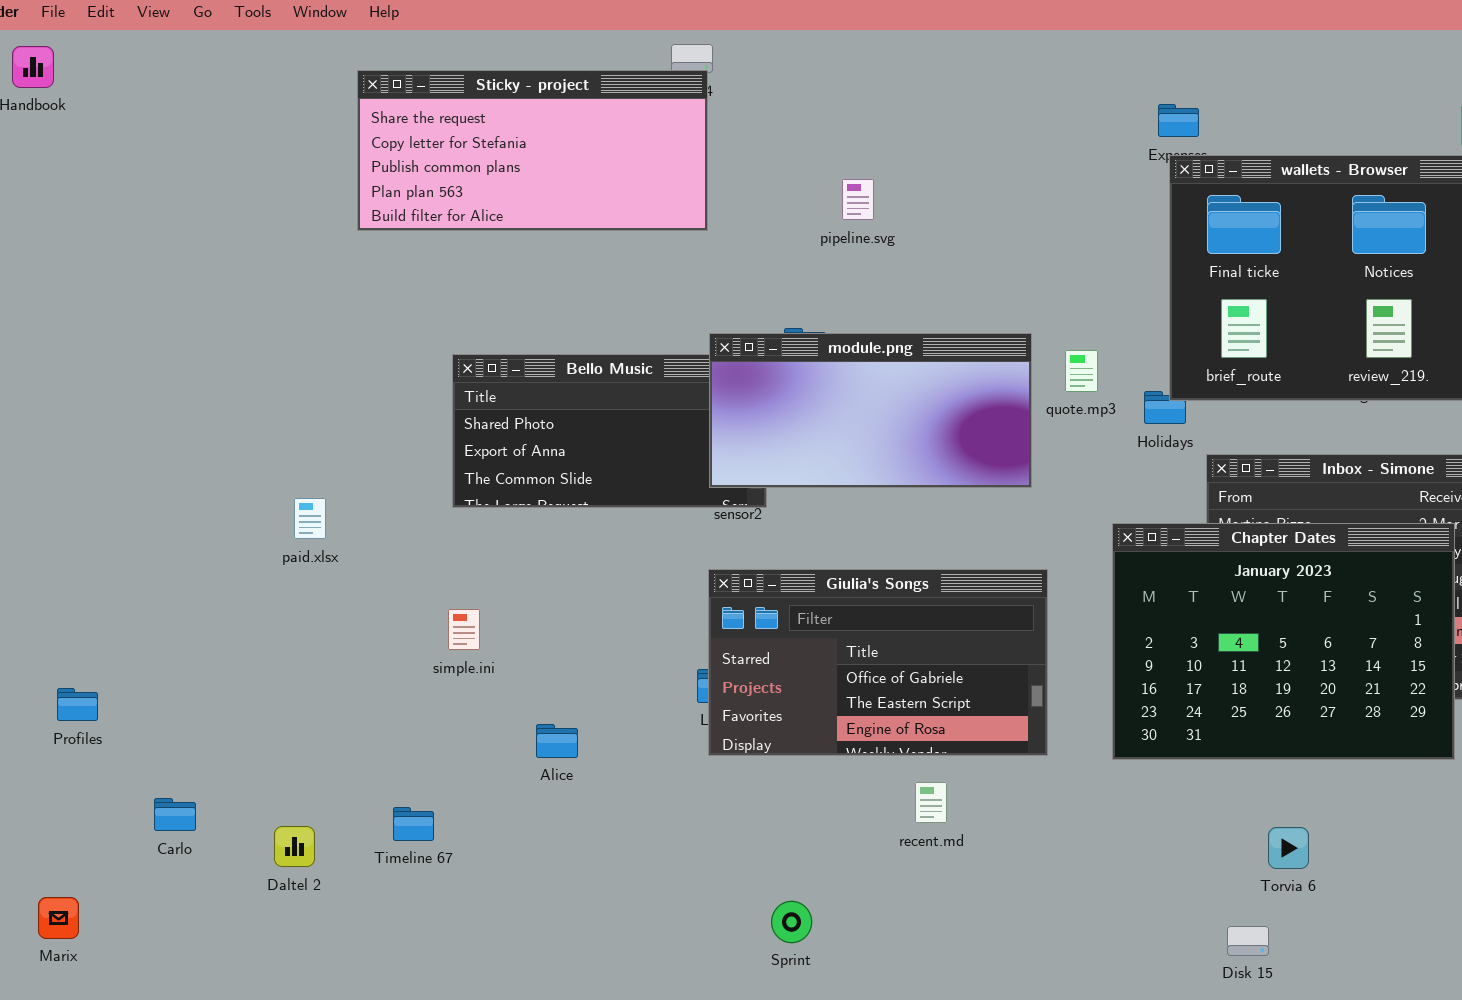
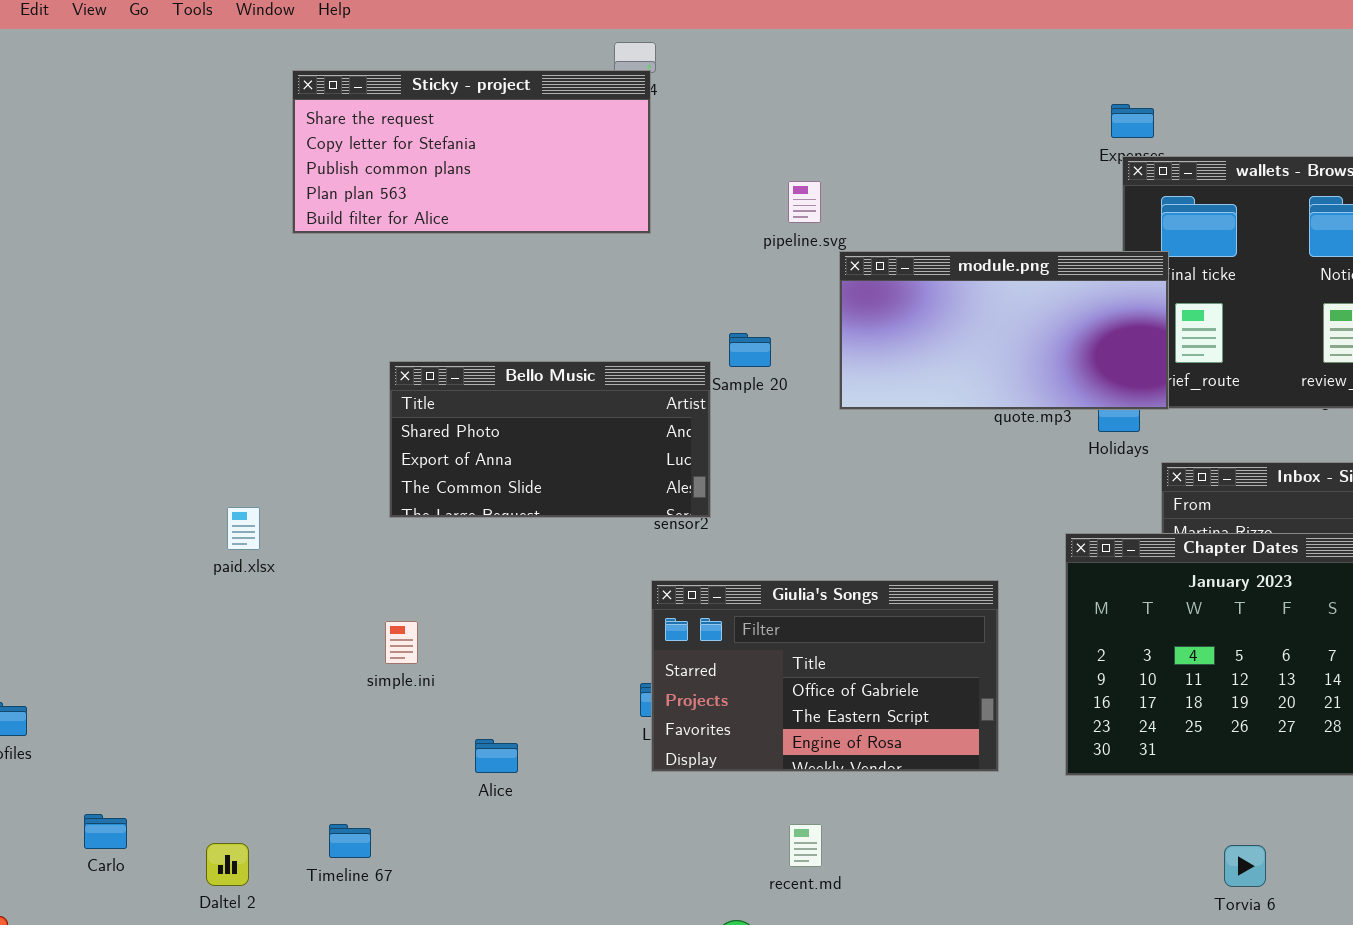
module.png: [709,333,1032,488] -> [839,251,1169,410], moved
recent.md: [915,782,947,823] -> [789,824,822,867], moved

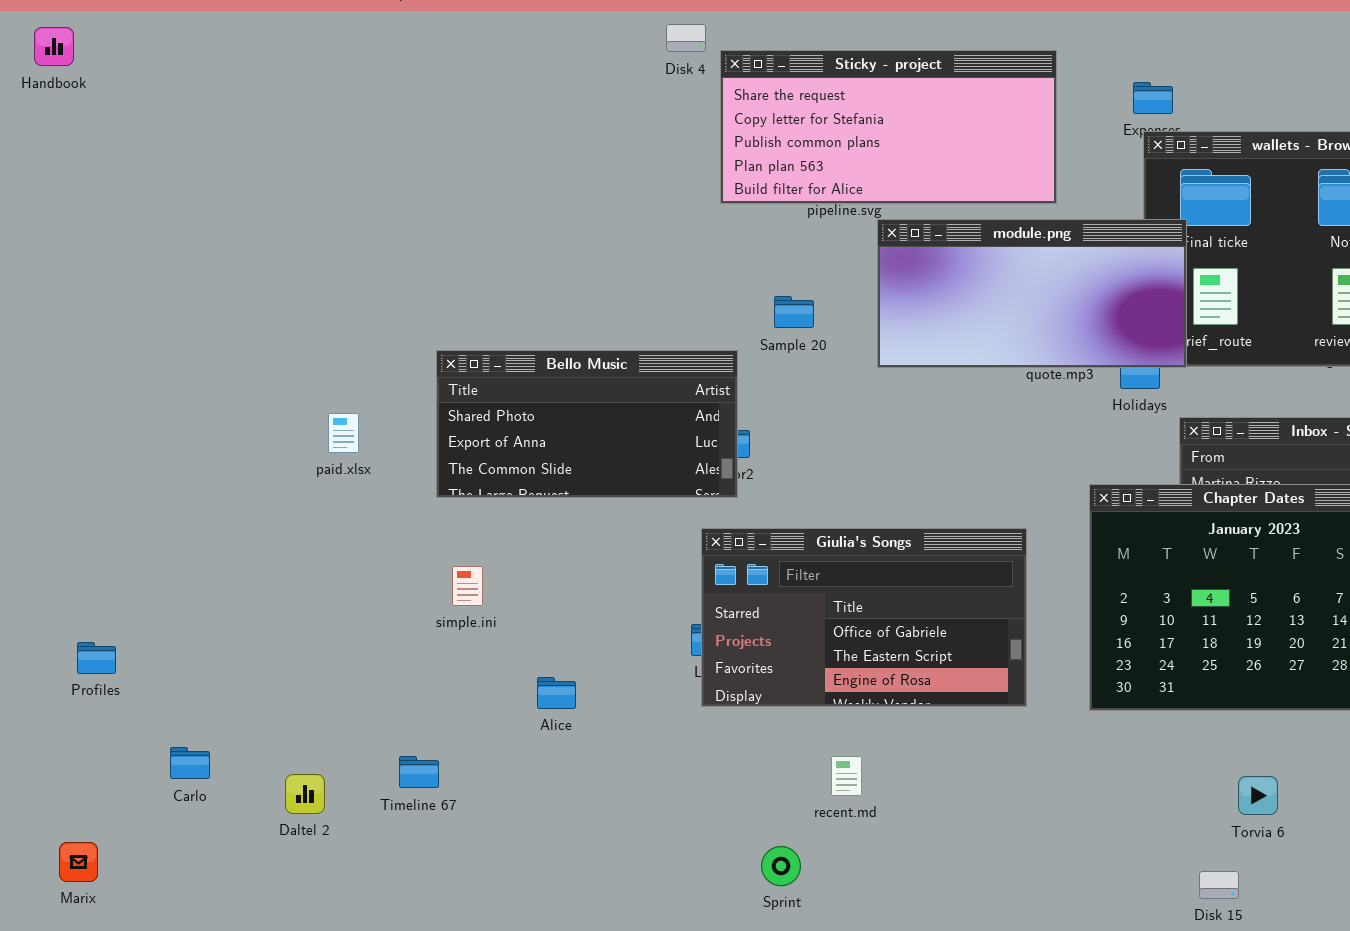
Sticky - project: [292,70,651,234] -> [720,50,1057,204], moved
Bello Music: [389,361,711,518] -> [436,350,738,498], moved
paid.xlsx: [227,507,260,550] -> [328,413,359,453], moved

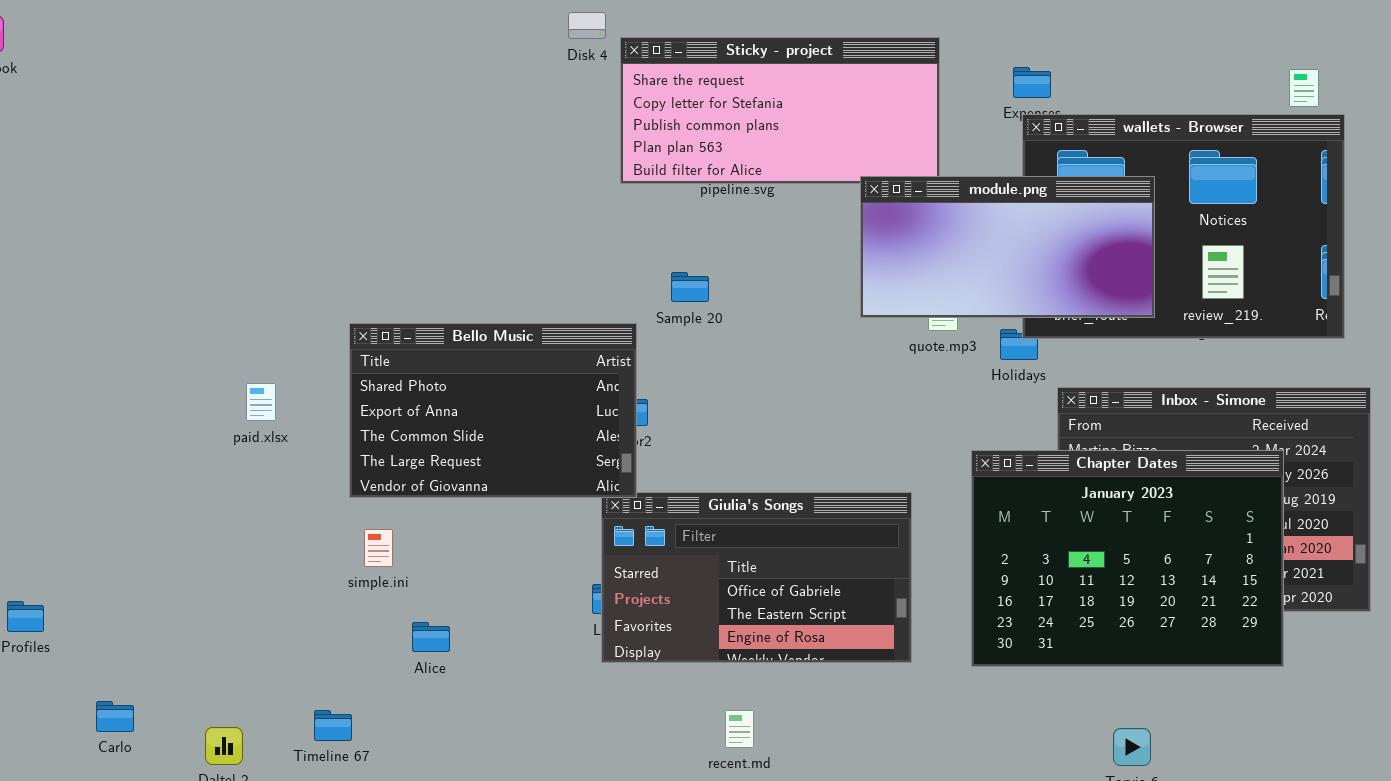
module.png: [877,219,1187,368] -> [860,176,1155,318], moved
Bello Music: [436,350,738,498] -> [349,323,637,498], resized
Alice: [537,677,576,709] -> [412,622,450,652], moved

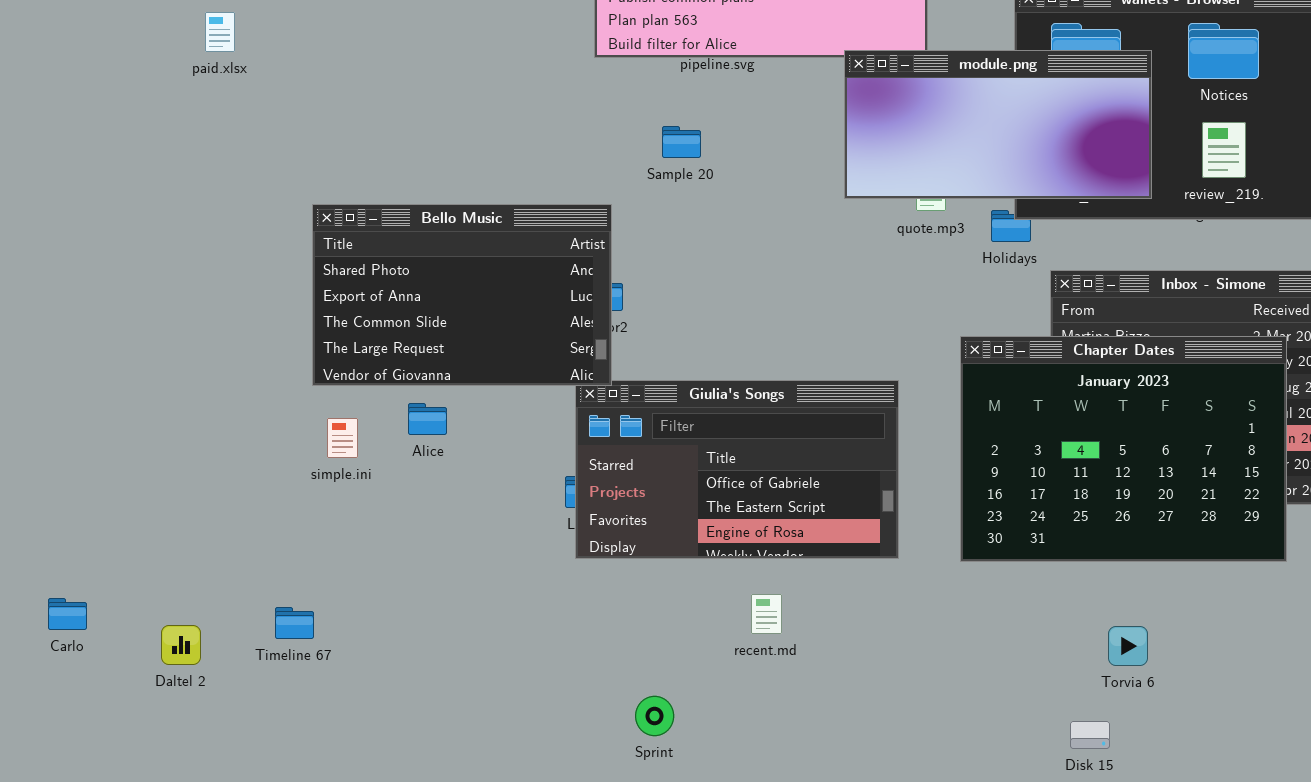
Sample 20: [671,272,709,302] -> [662,126,701,158], moved
paid.xlsx: [246,383,276,421] -> [205,12,235,52], moved
Alice: [412,622,450,652] -> [408,403,447,435], moved
recent.md: [725,710,754,748] -> [751,594,782,634], moved

